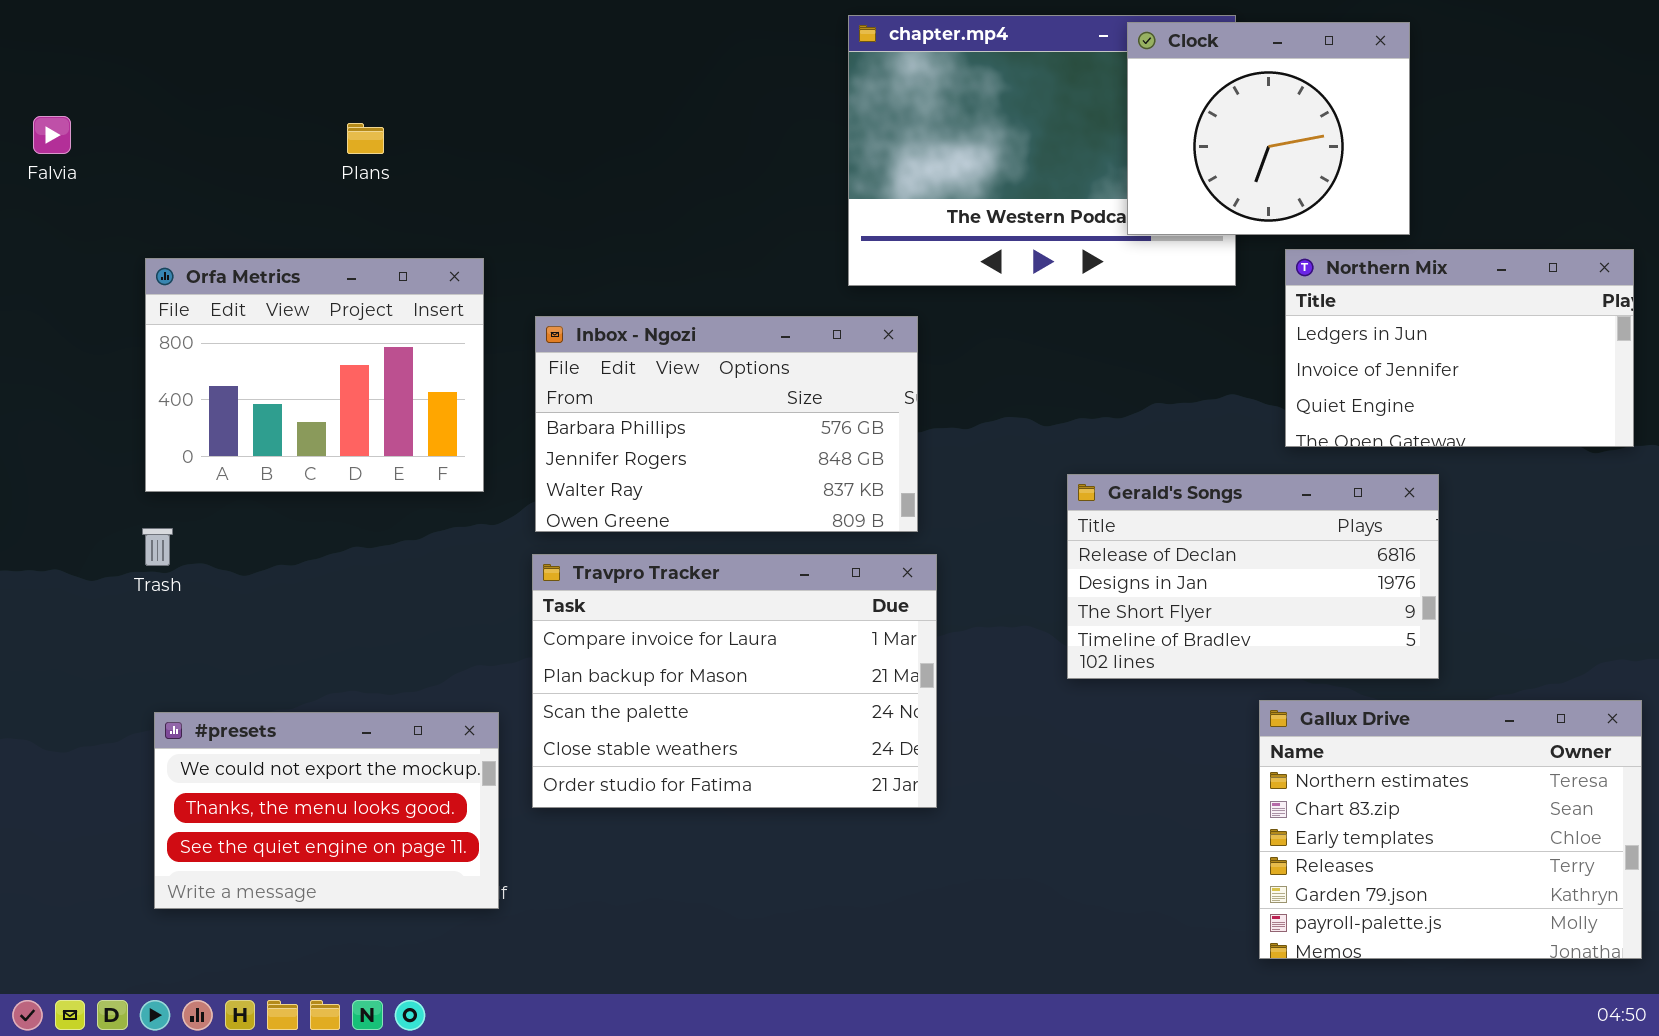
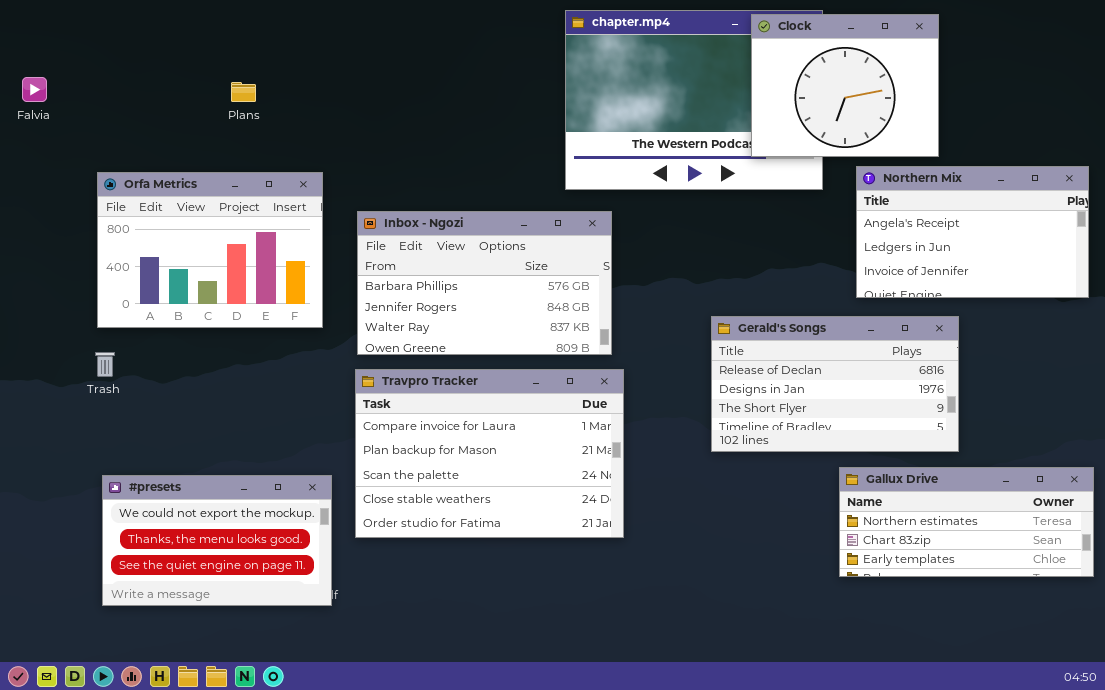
Northern Mix: [1285,249,1634,447] -> [856,166,1089,298], scrolled up 1 row
Gallux Drive: [1259,700,1642,959] -> [839,467,1094,577], resized

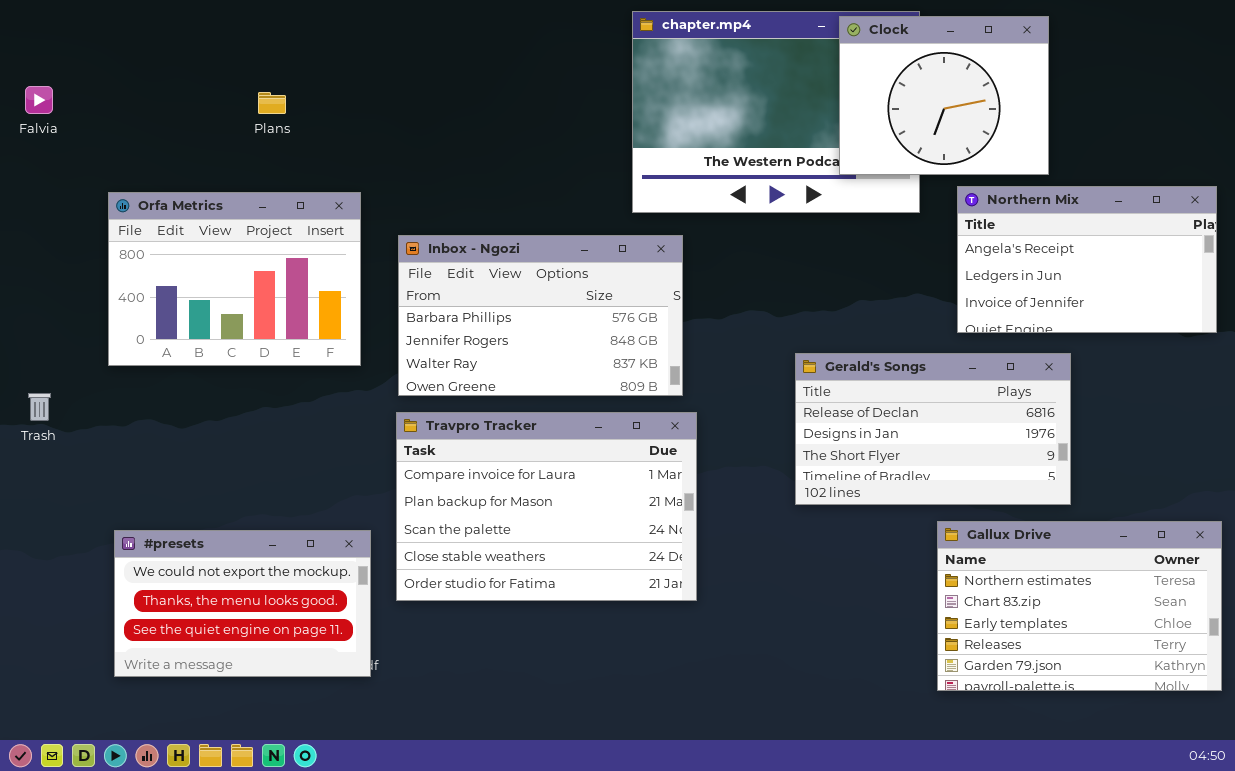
Trash: [95,352,115,377] -> [28,393,51,421], moved
Gallux Drive: [839,467,1094,577] -> [937,521,1222,691], resized

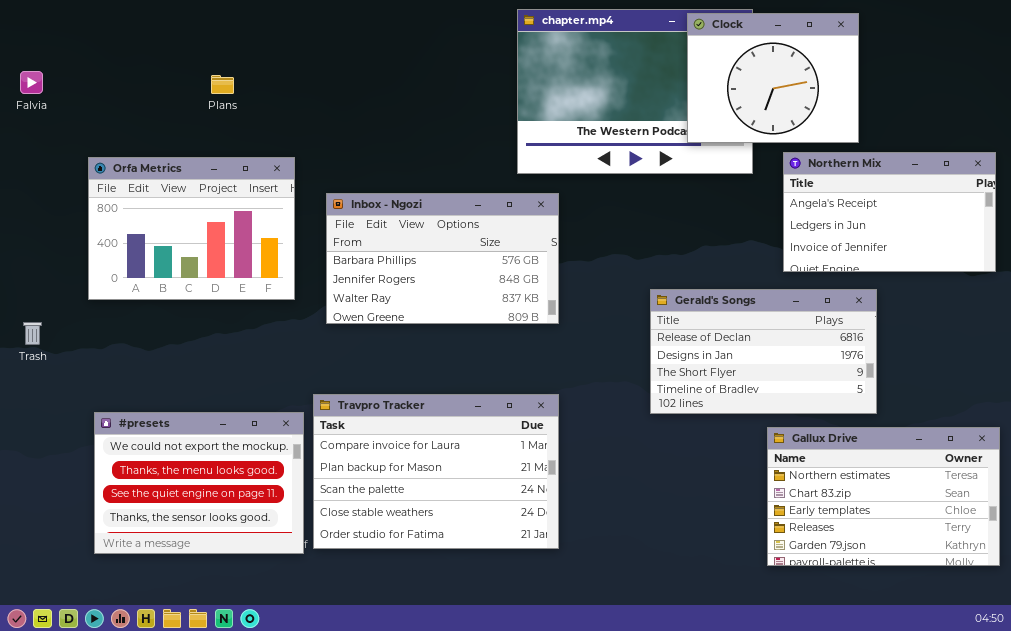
Travpro Tracker: [396,412,697,601] -> [313,394,559,549], moved
#presets: [114,530,371,677] -> [94,412,304,554], resized

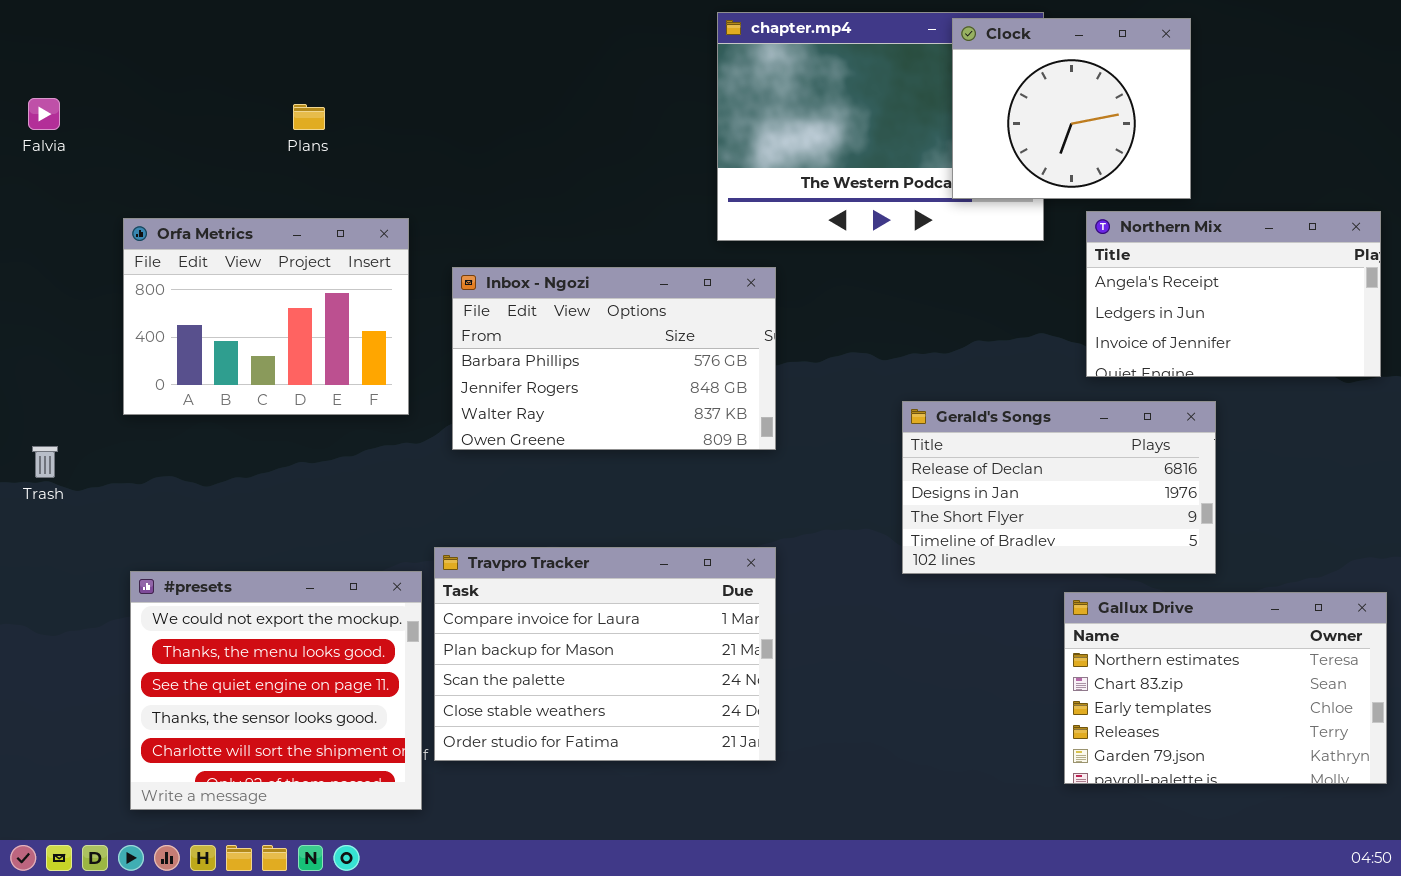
#presets: [94,412,304,554] -> [130,571,422,810], resized

